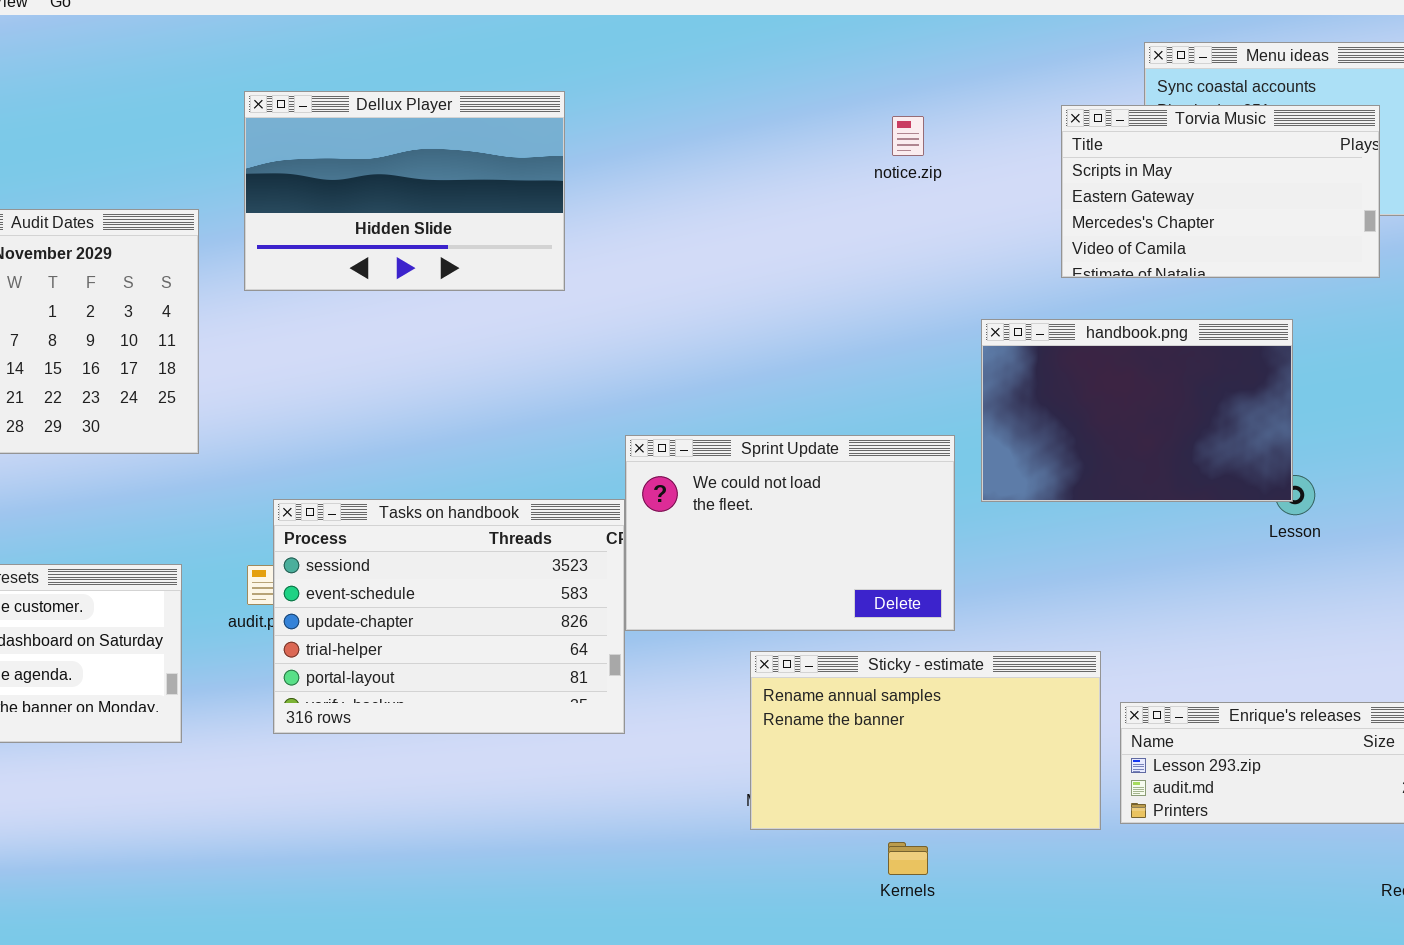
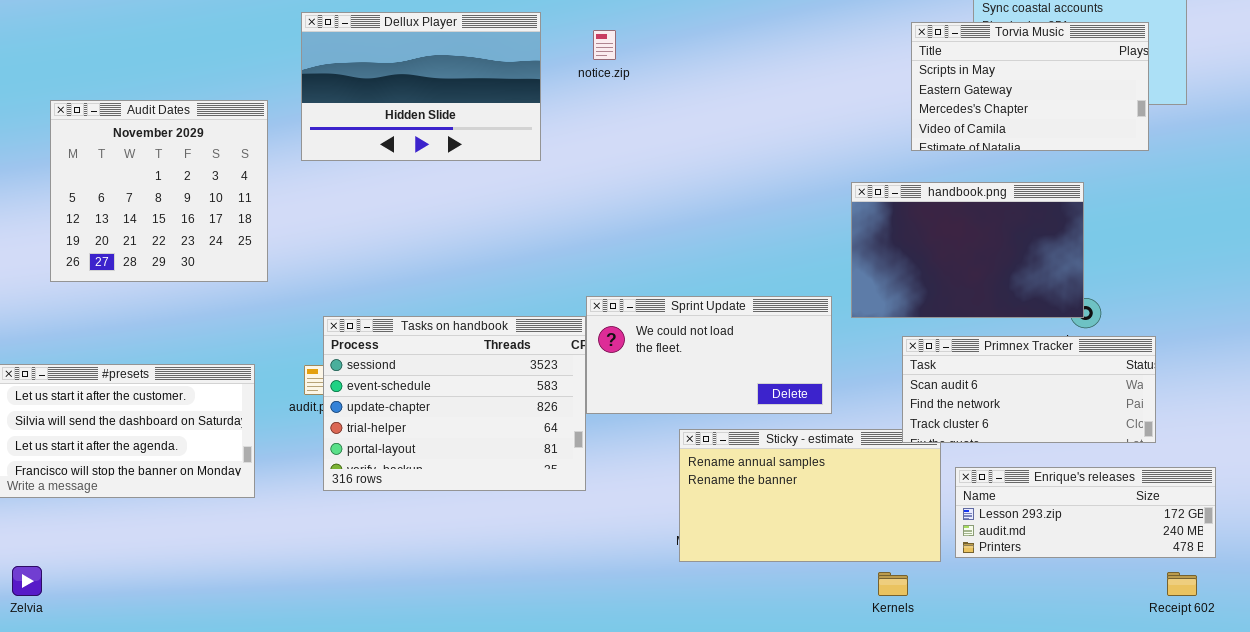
notice.zip: [892,116,924,156] -> [593,30,616,60], moved
Sprint Update: [625,435,955,631] -> [586,296,832,414], resized
Primnex Tracker: none -> [902,336,1156,443], opened
Kernels: [888,842,928,875] -> [878,572,908,596], moved

